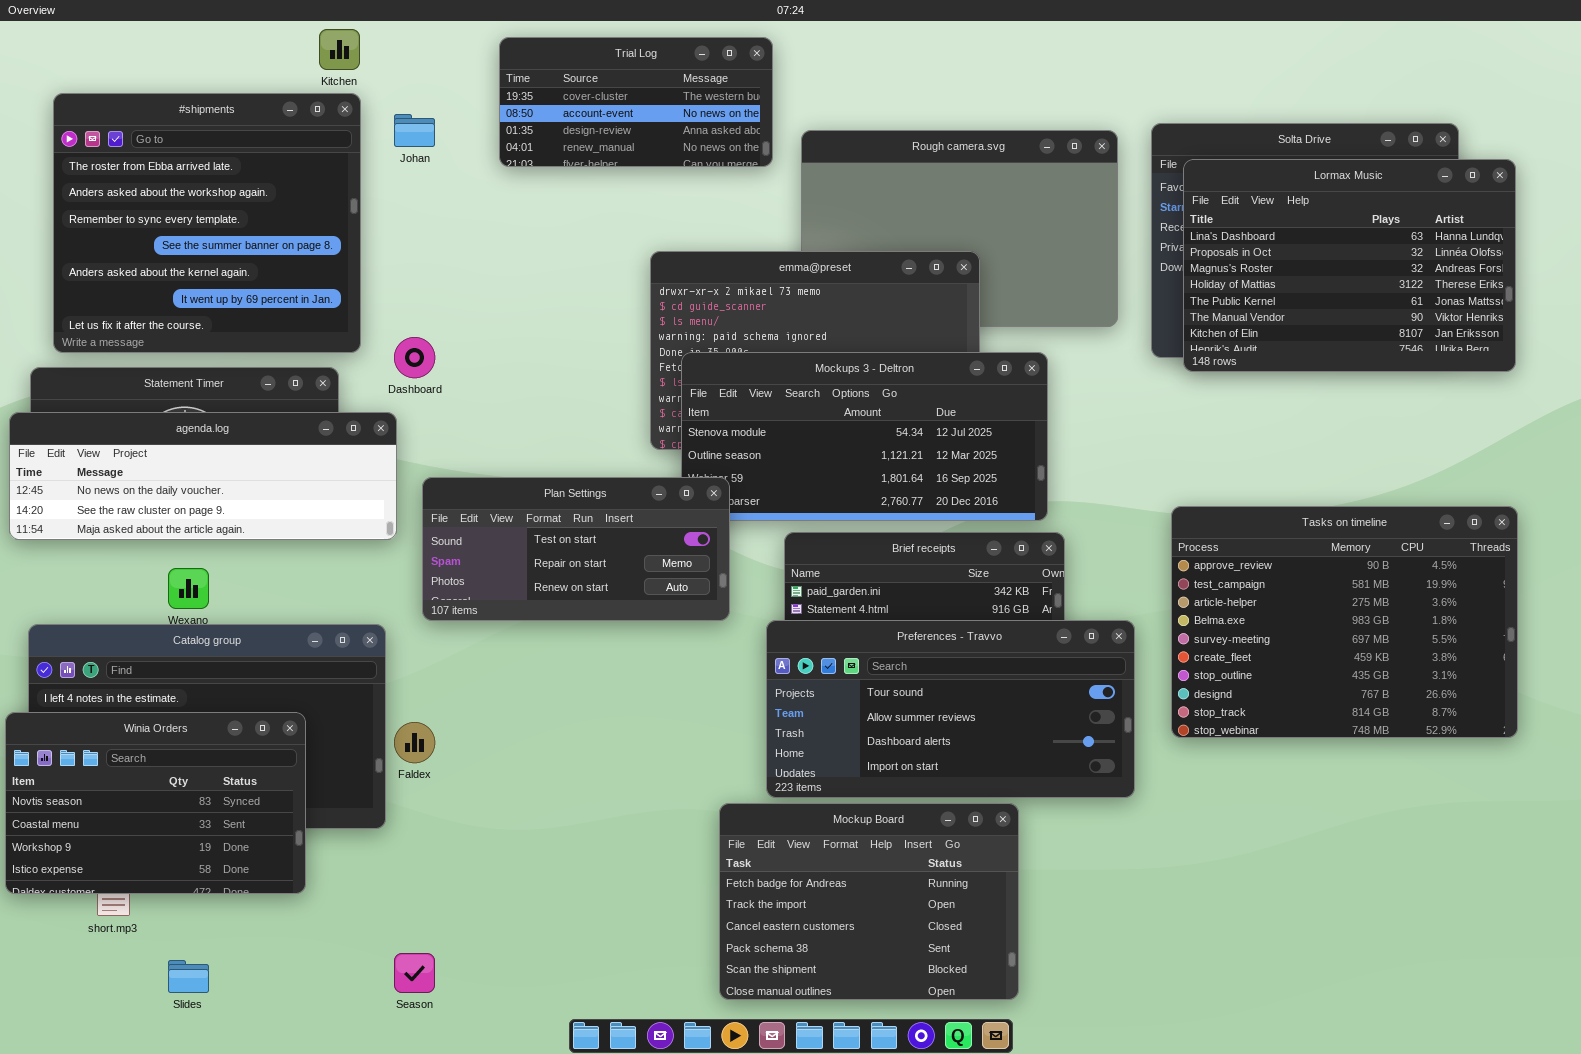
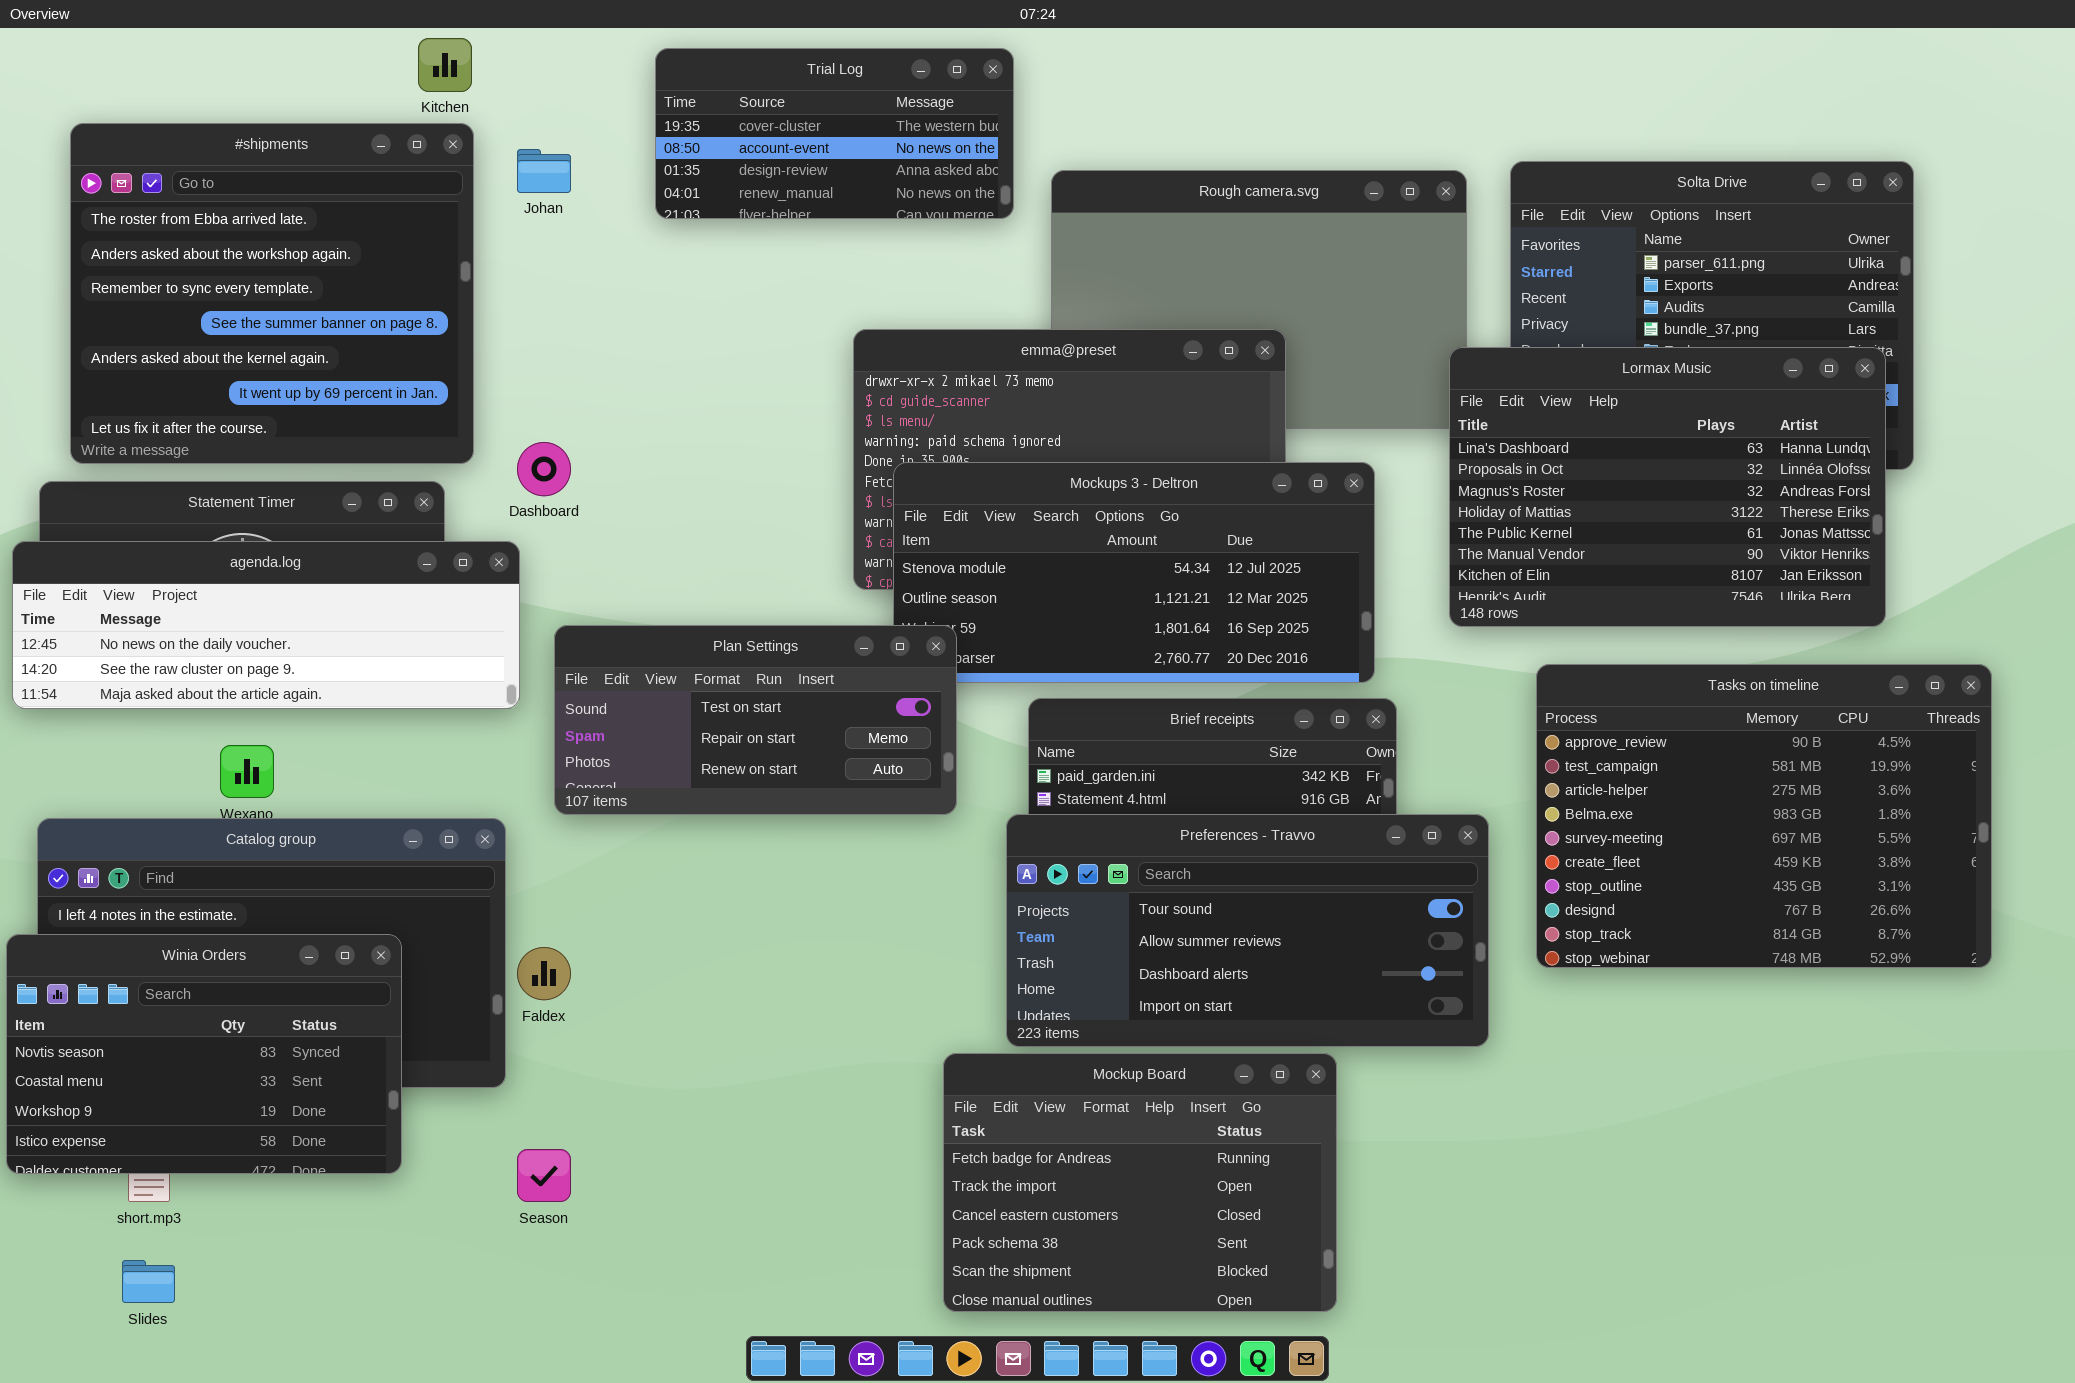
Lormax Music: [1183,159,1516,372] -> [1449,347,1886,627], moved
Season: [394,953,435,993] -> [517,1149,571,1202], moved
Slides: [168,960,209,993] -> [122,1260,175,1303], moved

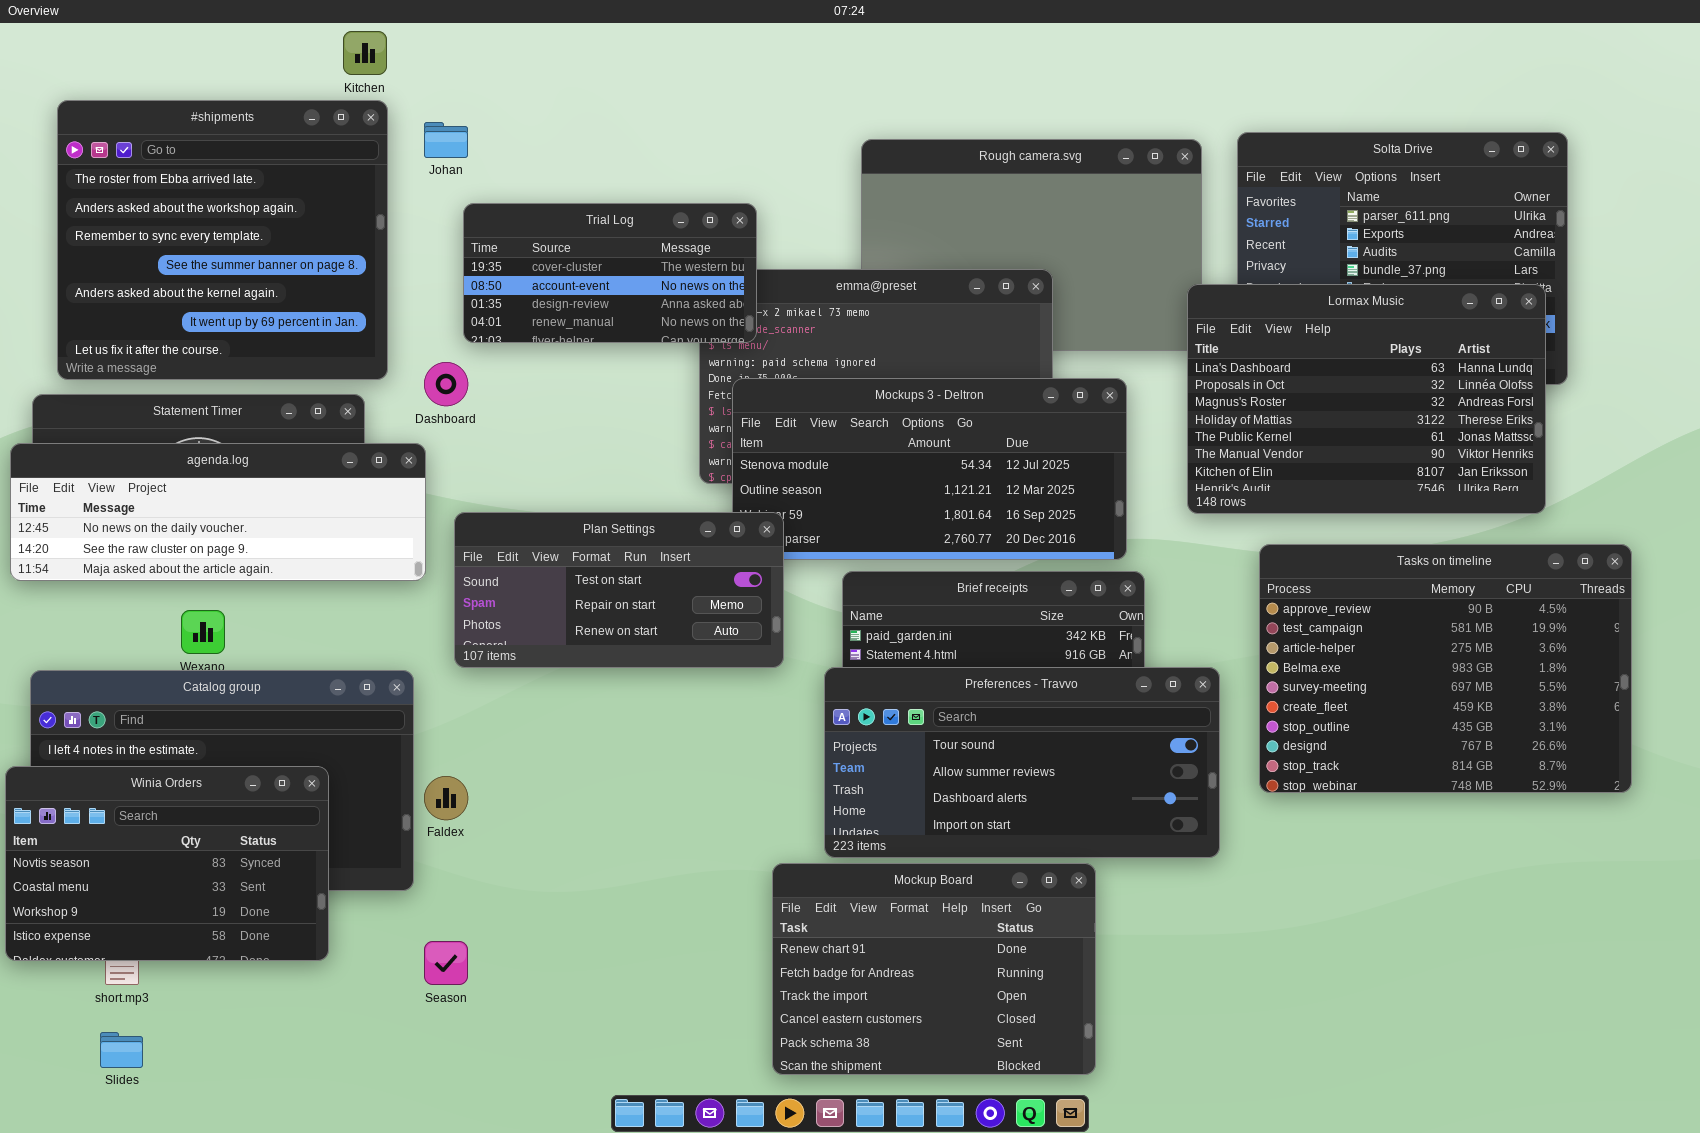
Trial Log: [655,48,1014,219] -> [463,203,757,343], moved
Mockup Board: [943,1053,1337,1312] -> [772,863,1096,1075], scrolled up 1 row

